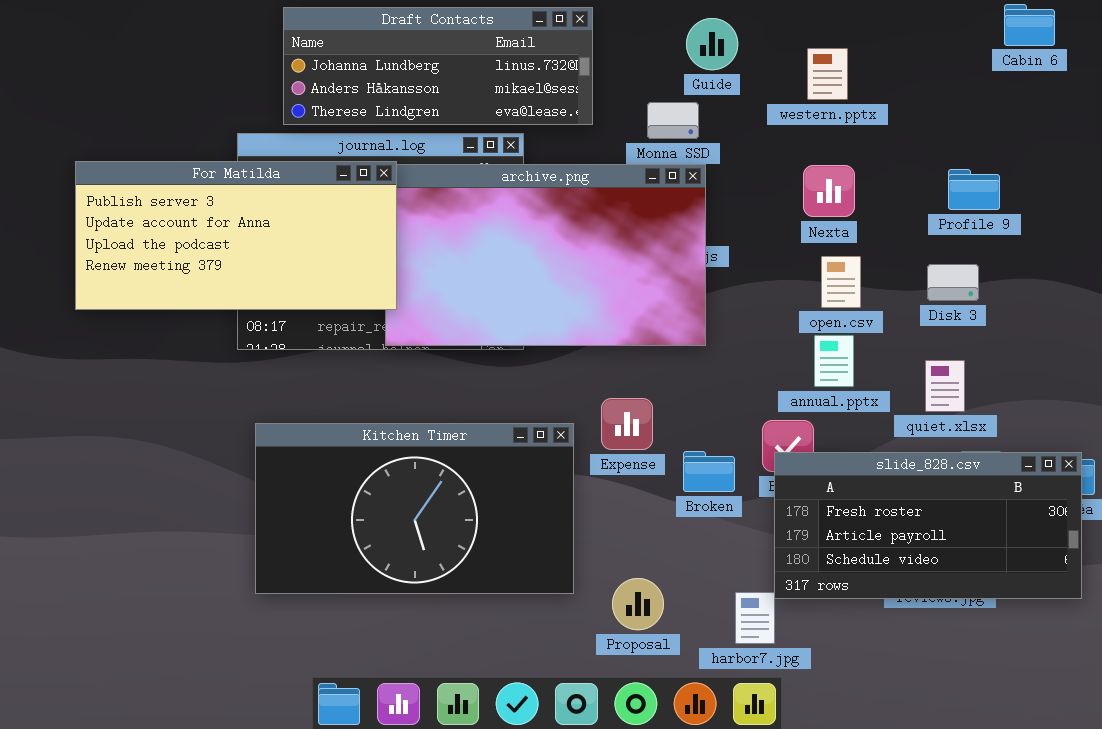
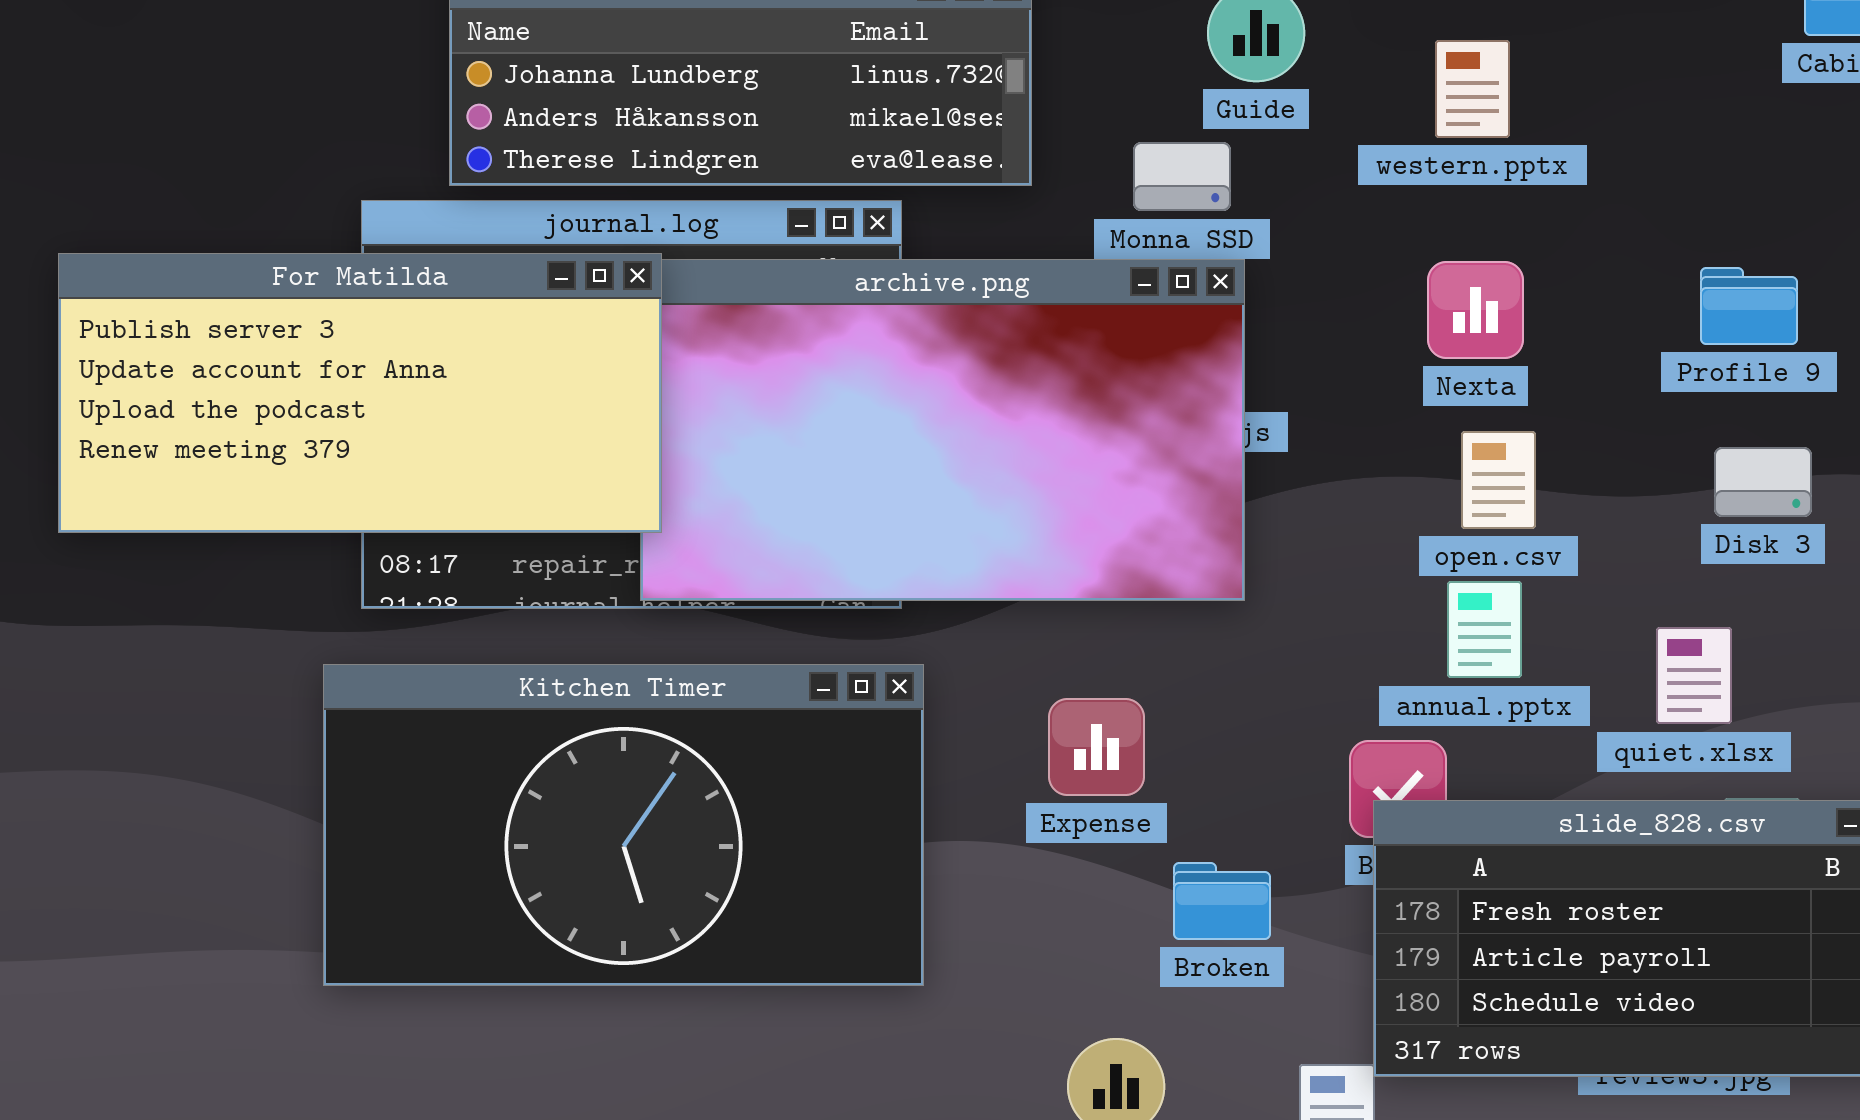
Disk 3: [927,264,979,301] -> [1714,447,1812,517], moved
Kitchen Timer: [255,423,574,594] -> [323,664,924,986], moved
Broken: [683,451,735,492] -> [1173,862,1271,940], moved

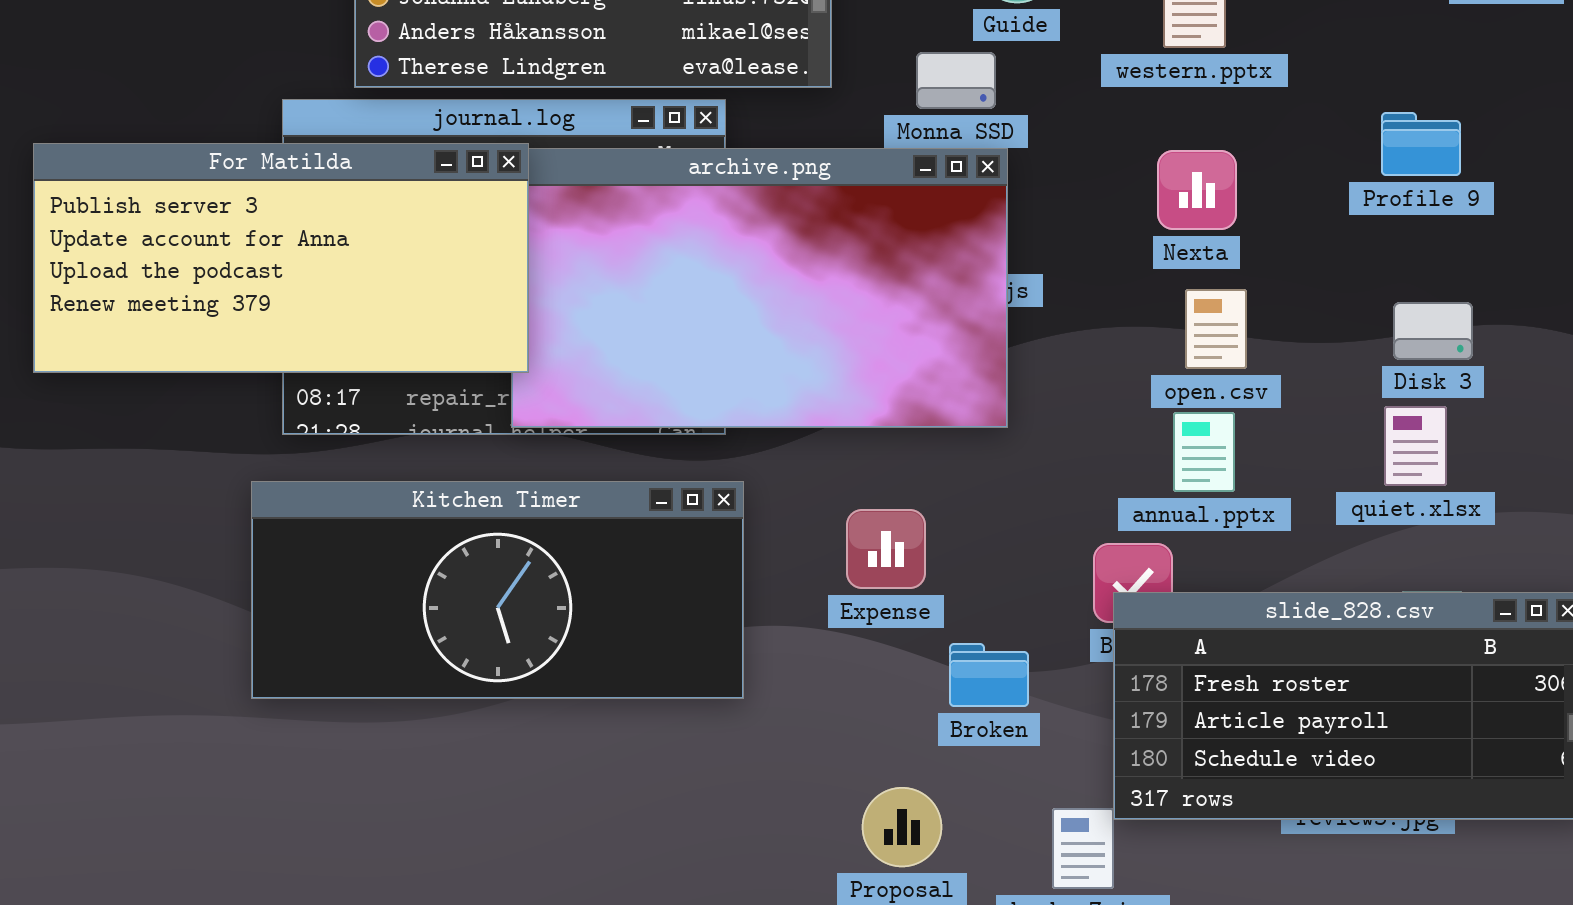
Profile 9: [1700,267,1798,345] -> [1381,112,1461,176], moved
quiet.xlsx: [1656,627,1732,724] -> [1384,406,1447,486], moved
Kitchen Timer: [323,664,924,986] -> [251,481,744,699], resized

